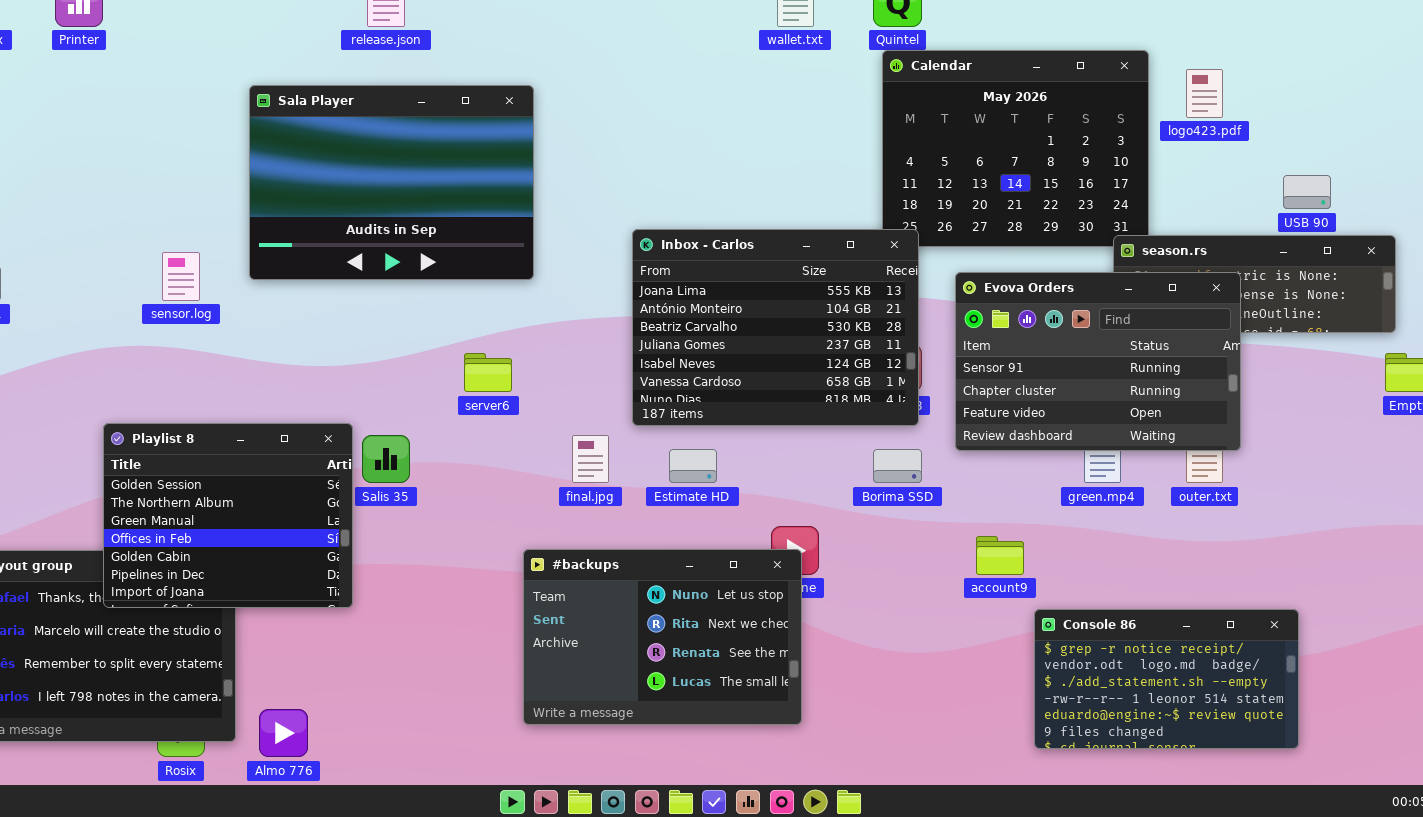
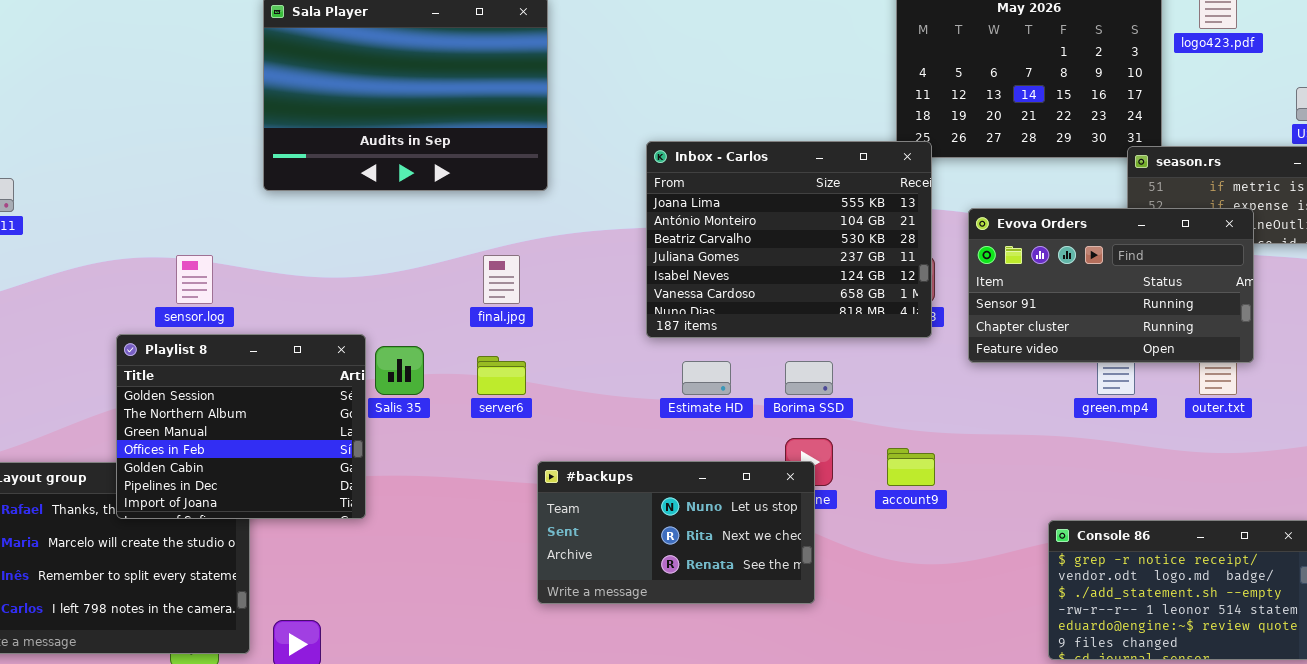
sensor.log: [162,252,200,301] -> [176,255,213,304], moved
Evova Orders: [955,272,1241,451] -> [968,208,1254,363], resized
server6: [464,353,512,392] -> [477,356,526,395], moved
final.jpg: [572,435,609,483] -> [483,255,520,304], moved
Borima SSD: [873,449,922,483] -> [785,361,833,395], moved
account9: [976,536,1024,575] -> [887,448,935,486], moved
#backups: [523,549,802,725] -> [537,461,815,604], resized

